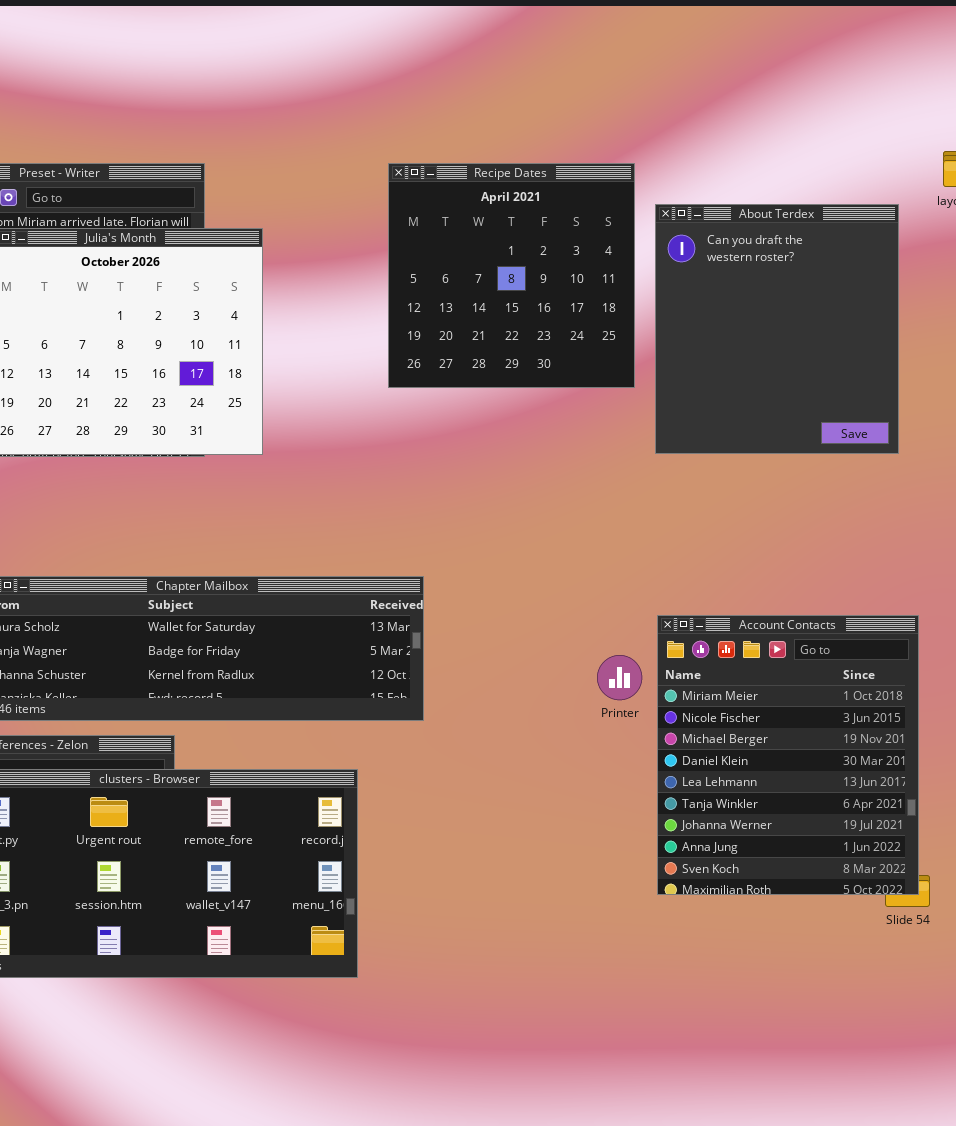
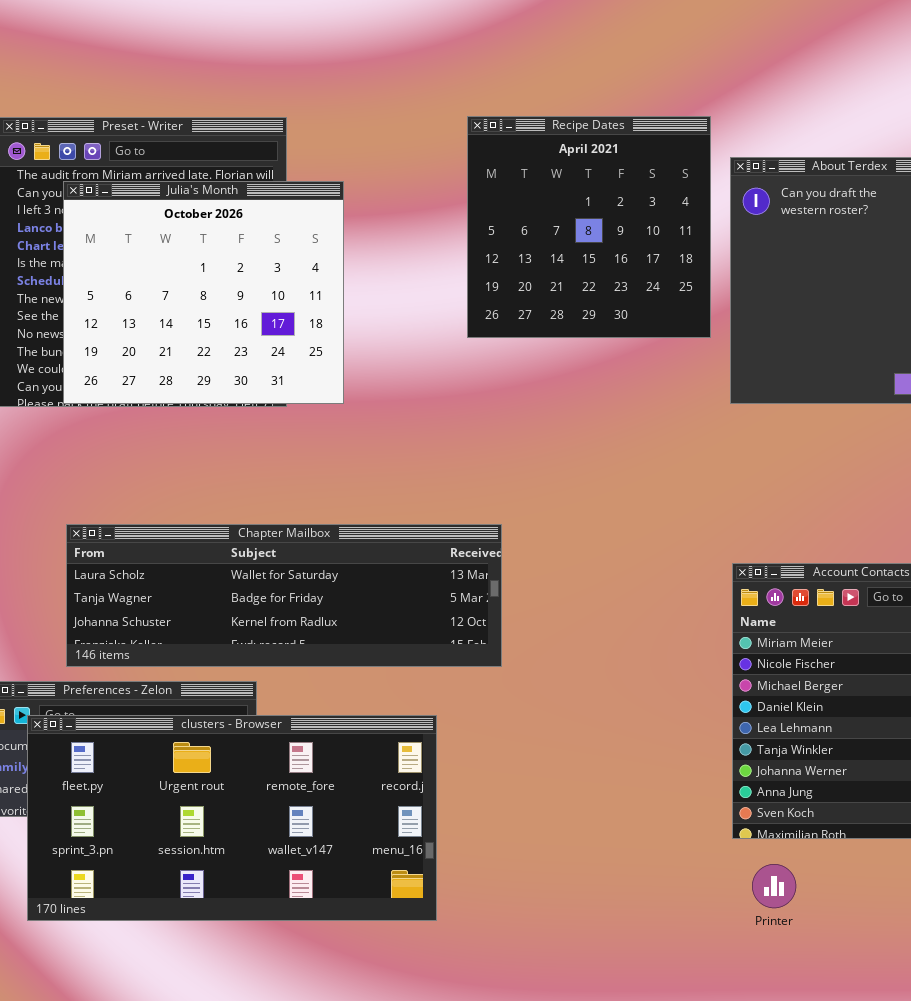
Printer: [597,655,642,700] -> [752,864,796,908], moved

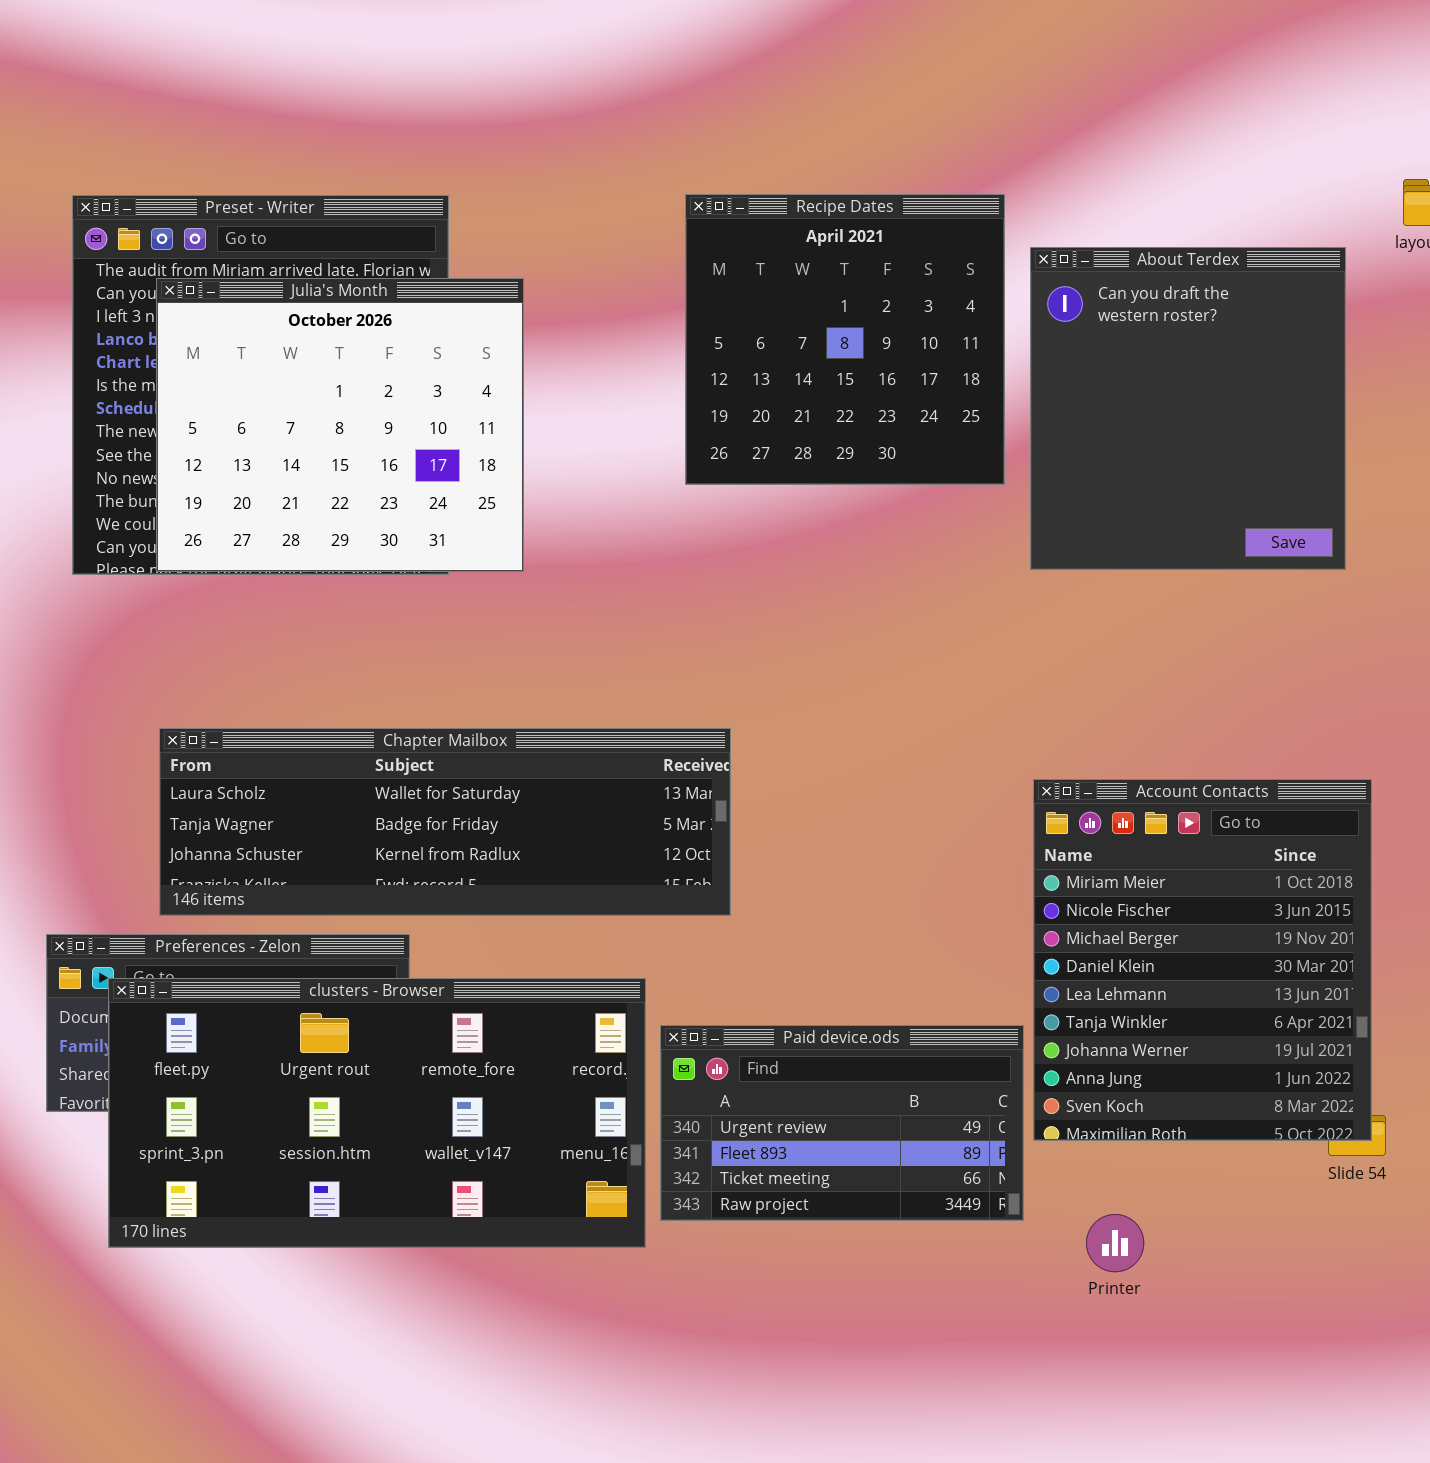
Paid device.ods: none -> [660,1025,1024,1221], opened
Printer: [752,864,796,908] -> [1086,1214,1144,1272], moved

